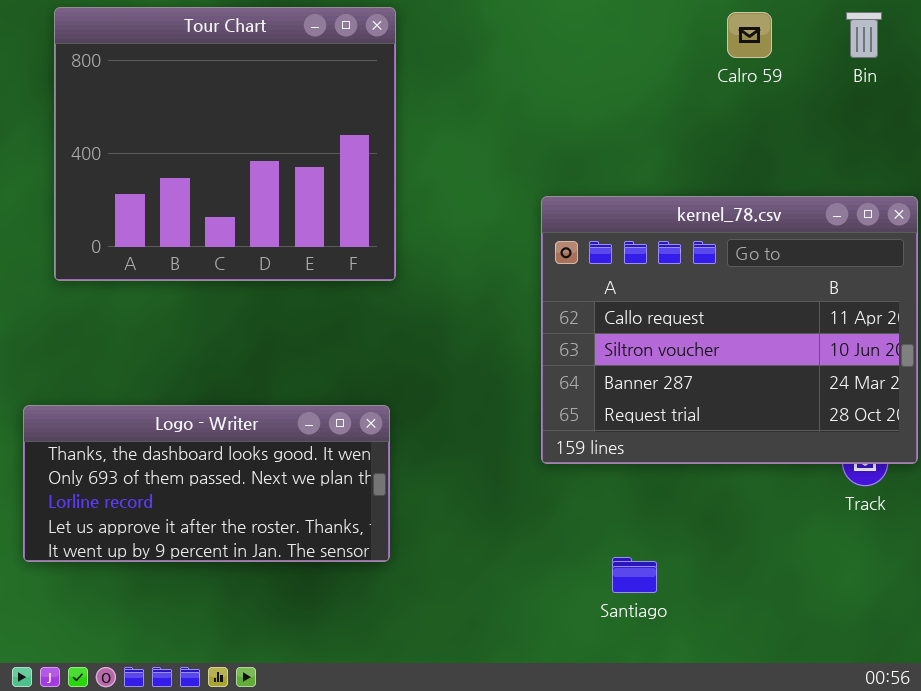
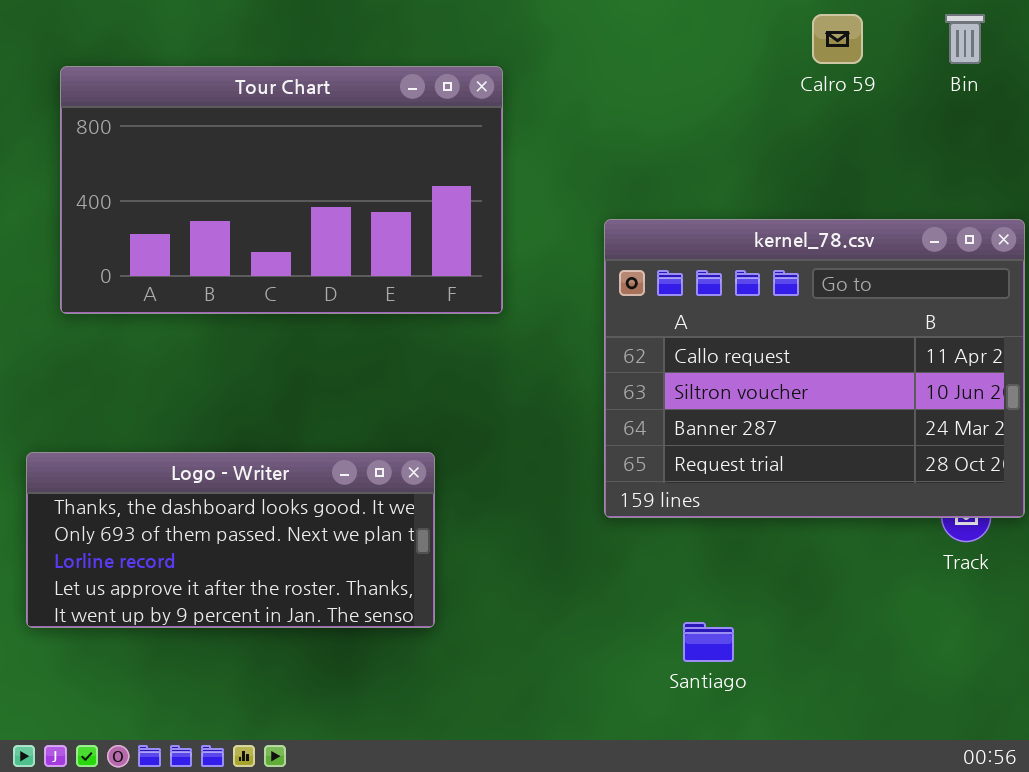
Tour Chart: [54,7,396,281] -> [60,66,503,314], resized

